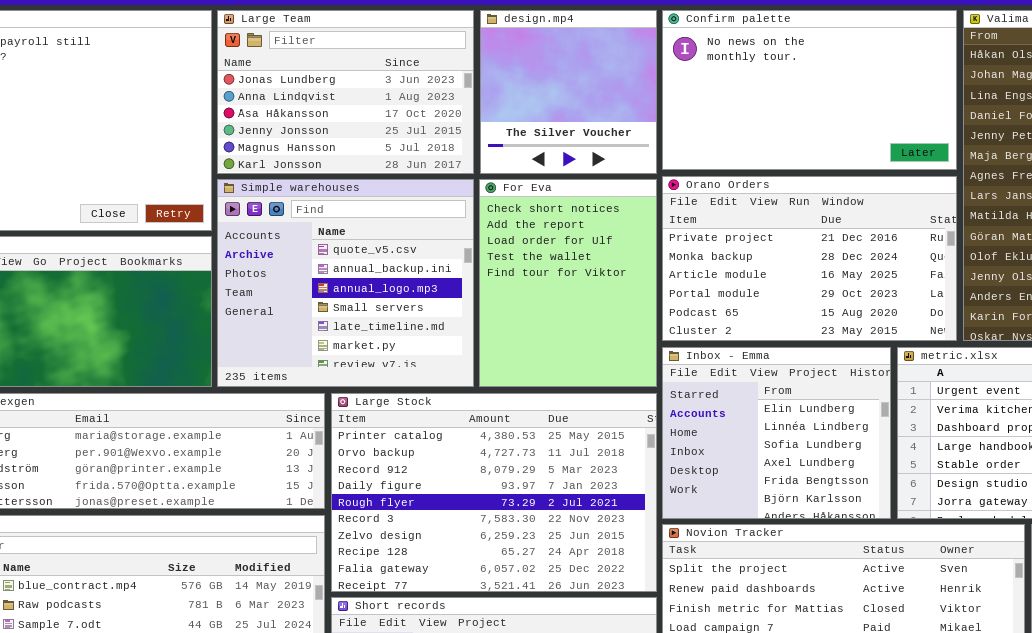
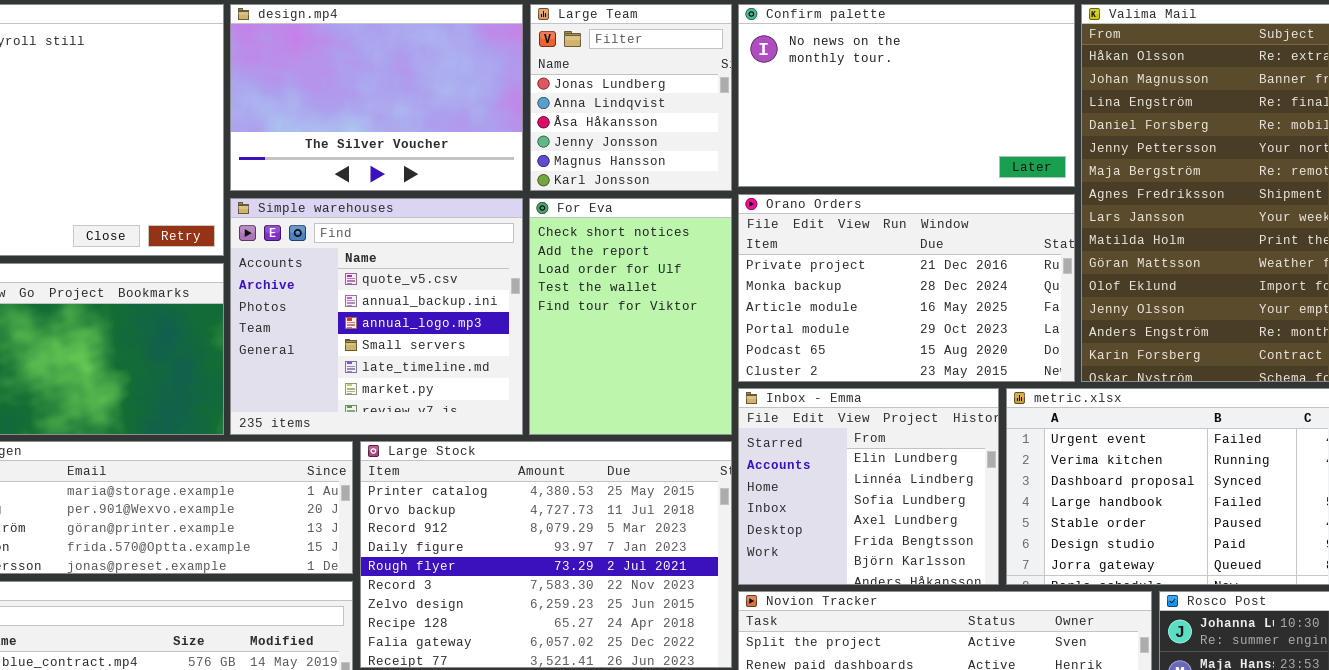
Large Team: [217,10,474,174] -> [530,4,732,191], moved, resized
design.mp4: [480,10,657,174] -> [230,4,523,191], moved, resized

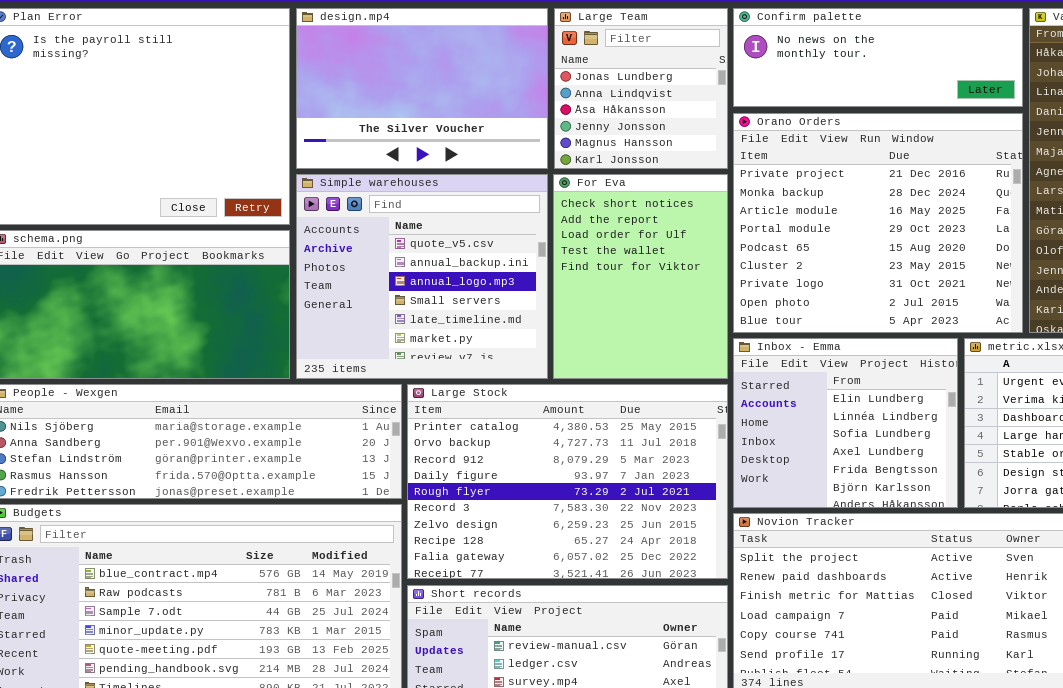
Confirm palette: [738,4,1075,187] -> [733,8,1023,107], resized
Orano Orders: [738,194,1075,382] -> [733,113,1023,333], resized

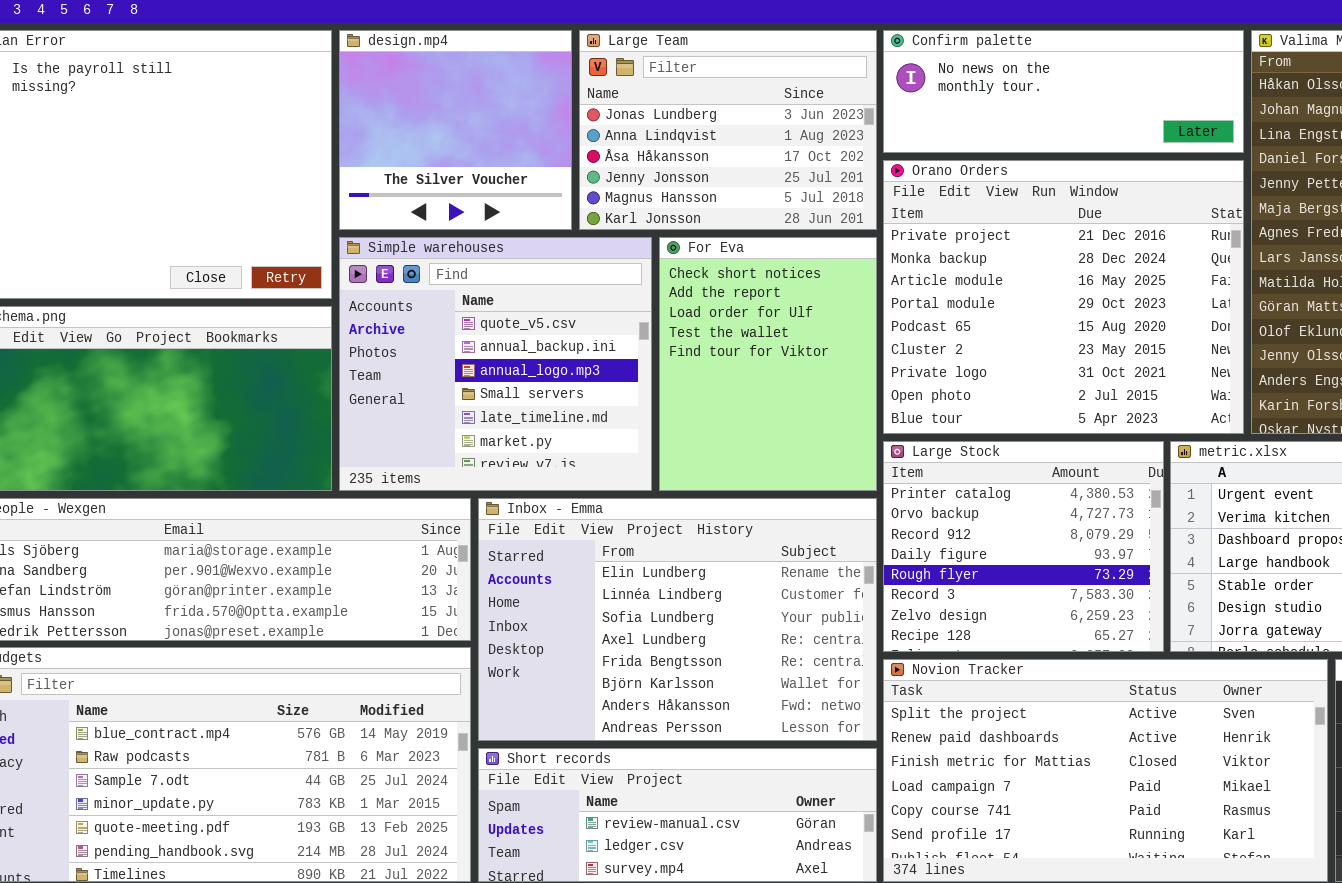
design.mp4: [296,8,548,169] -> [339,30,572,230], resized
Large Team: [554,8,728,169] -> [579,30,877,230], resized
Inbox - Emma: [733,338,958,508] -> [478,498,877,741], moved, resized
Large Stock: [407,384,728,579] -> [883,441,1164,652], moved, resized

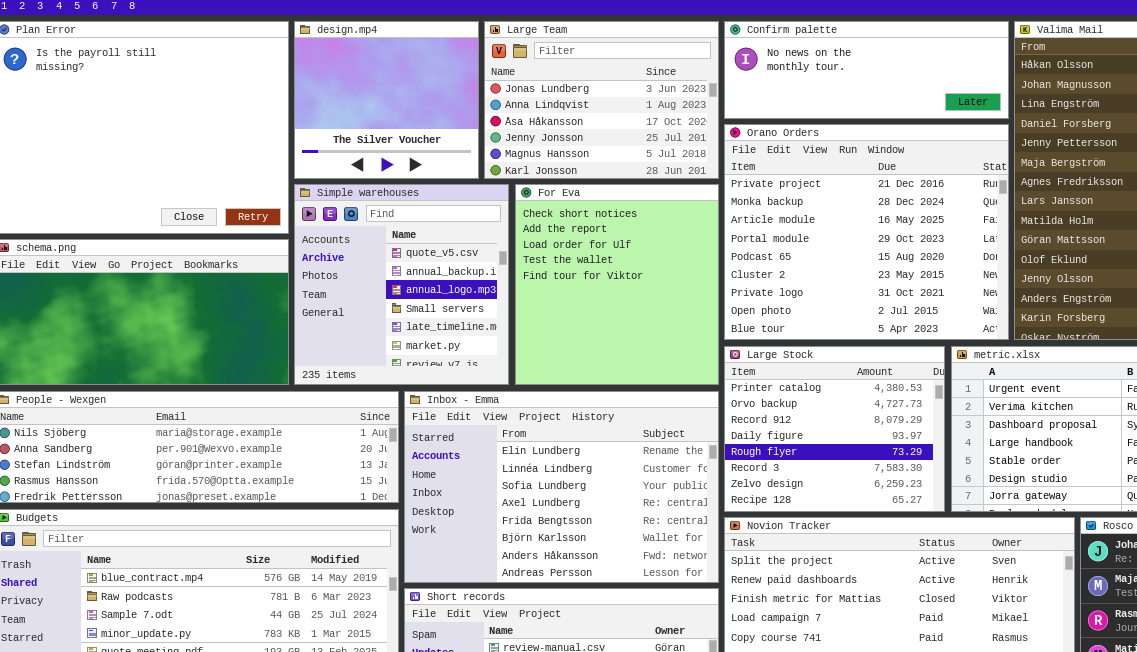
Simple warehouses: [339,237,652,491] -> [294,184,509,385], resized
For Eva: [659,237,877,491] -> [515,184,719,385], resized

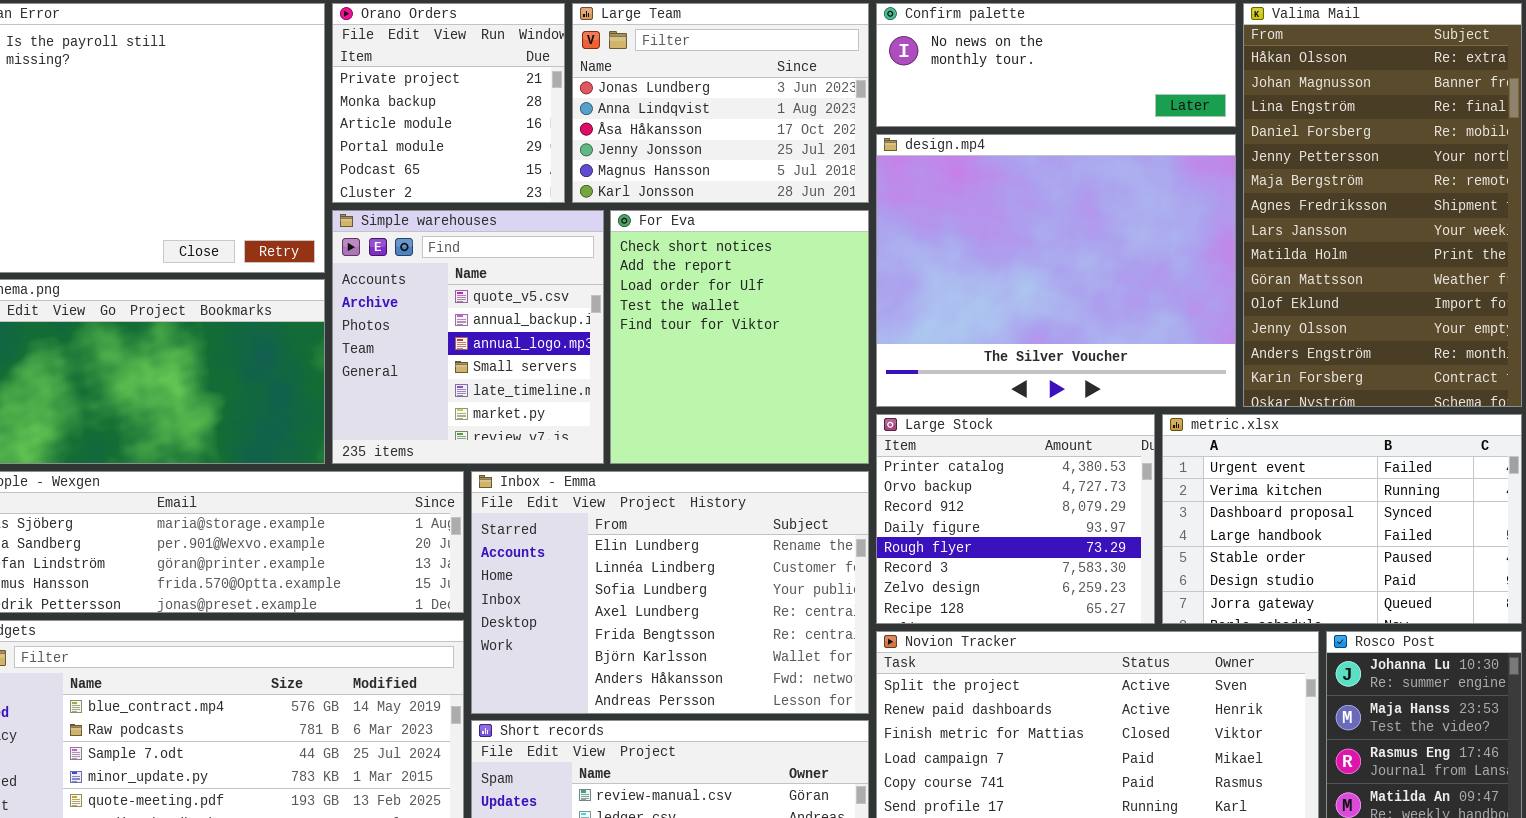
design.mp4: [294,21,479,179] -> [876,134,1236,407], moved, resized
Orano Orders: [724,124,1009,340] -> [332,3,565,203], moved, resized

